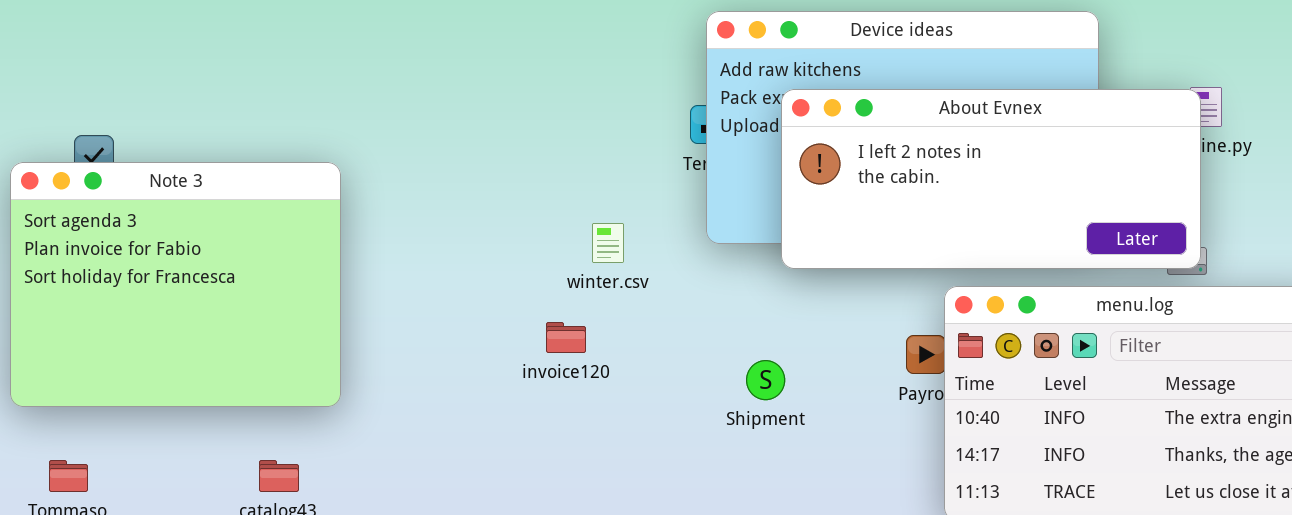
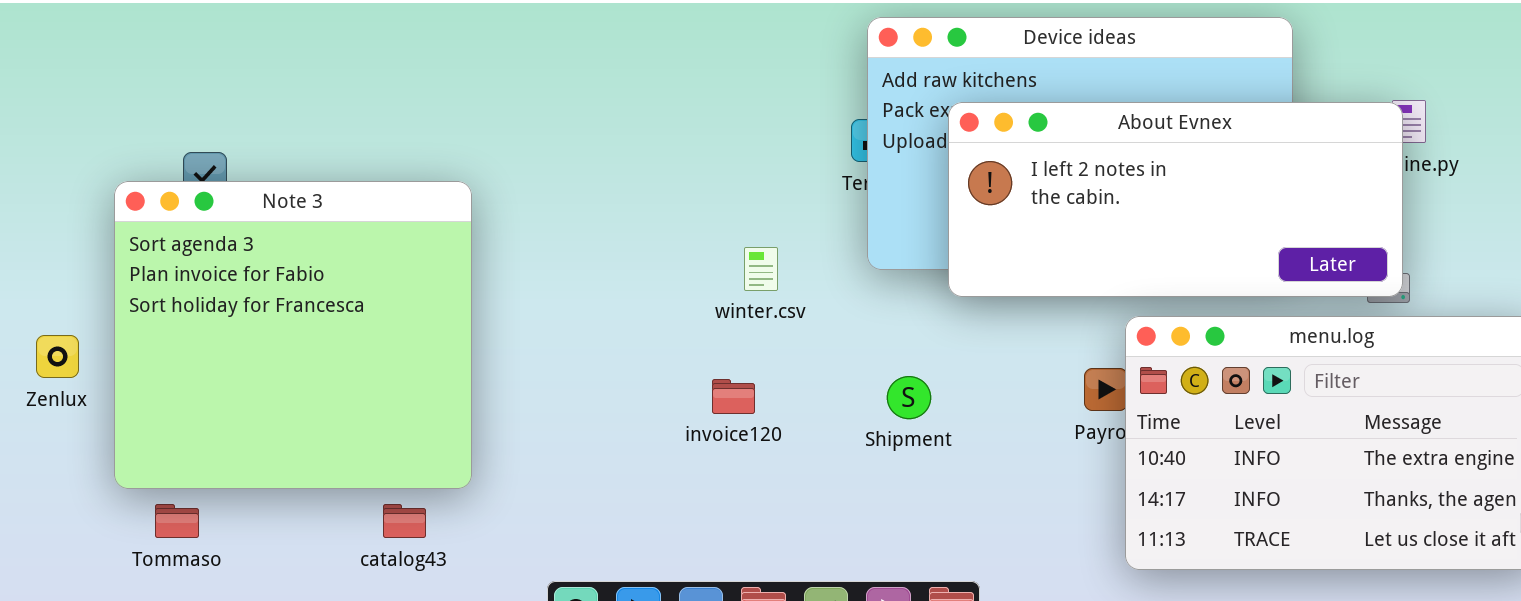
Note 3: [10,162,341,407] -> [114,181,472,489], resized
invoice120: [546,322,586,353] -> [712,379,755,414], moved
Shipment: [746,360,785,400] -> [887,376,931,419], moved

